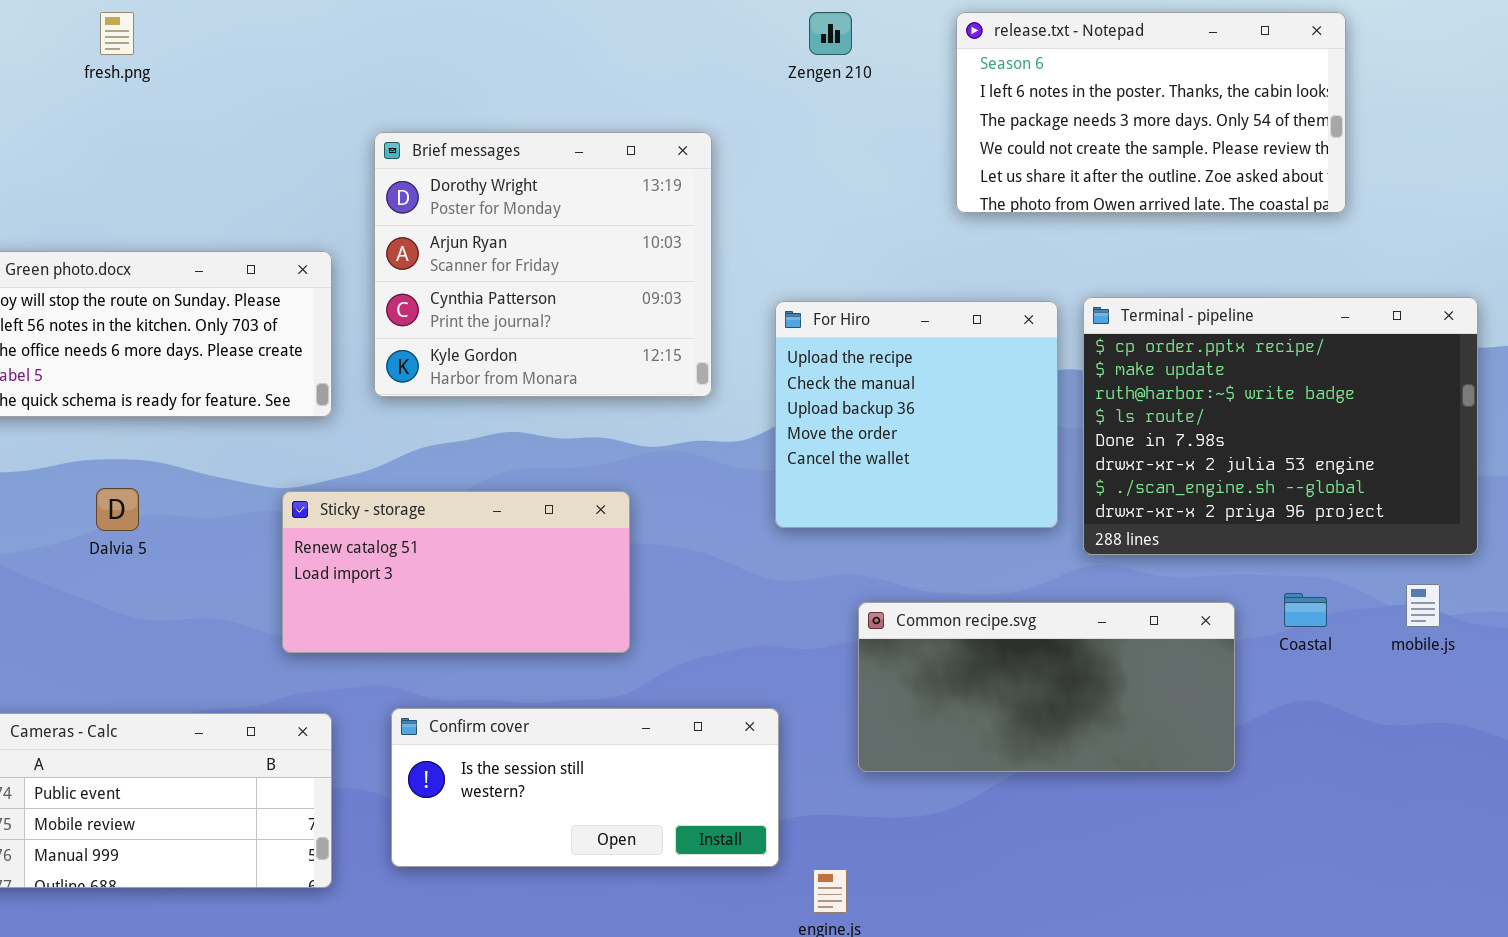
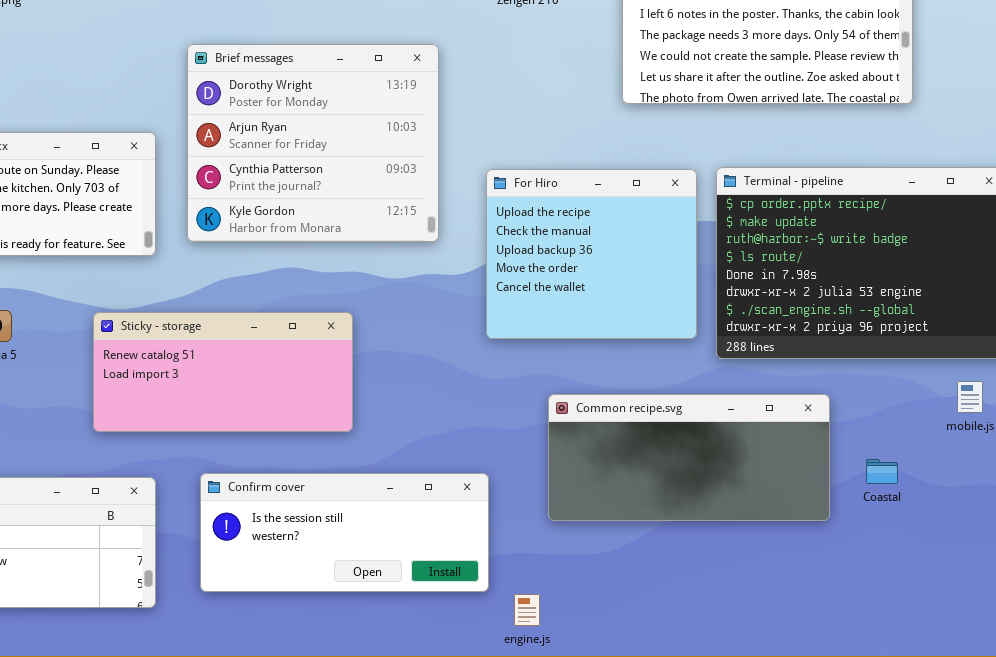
Sticky - storage: [282,491,630,653] -> [93,312,353,432], moved
Coastal: [1284,593,1327,627] -> [866,459,898,484], moved

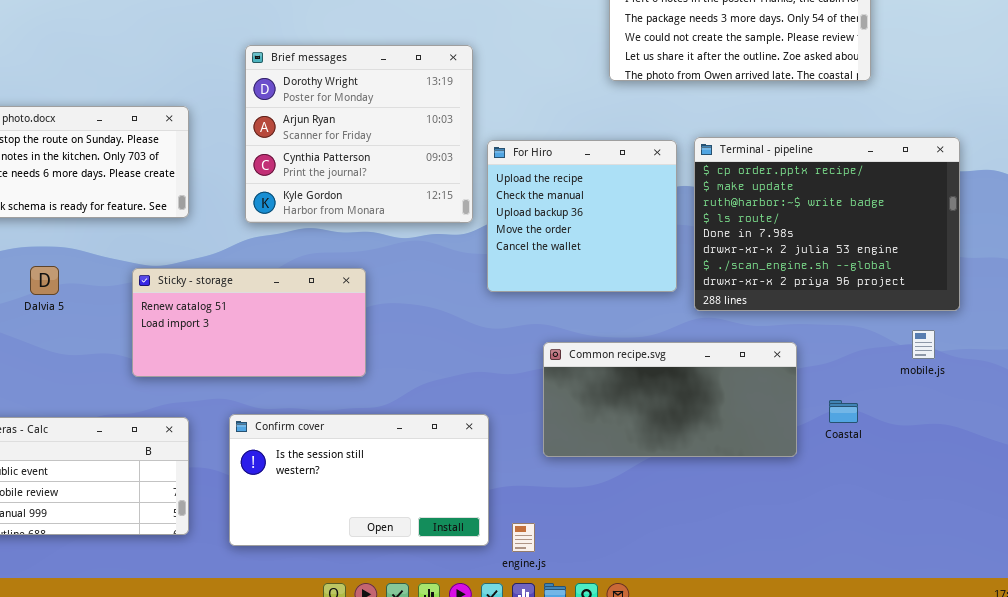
Brief messages: [187,44,439,242] -> [245,45,473,223], moved
Confirm cover: [200,473,489,592] -> [229,414,489,546], resized

